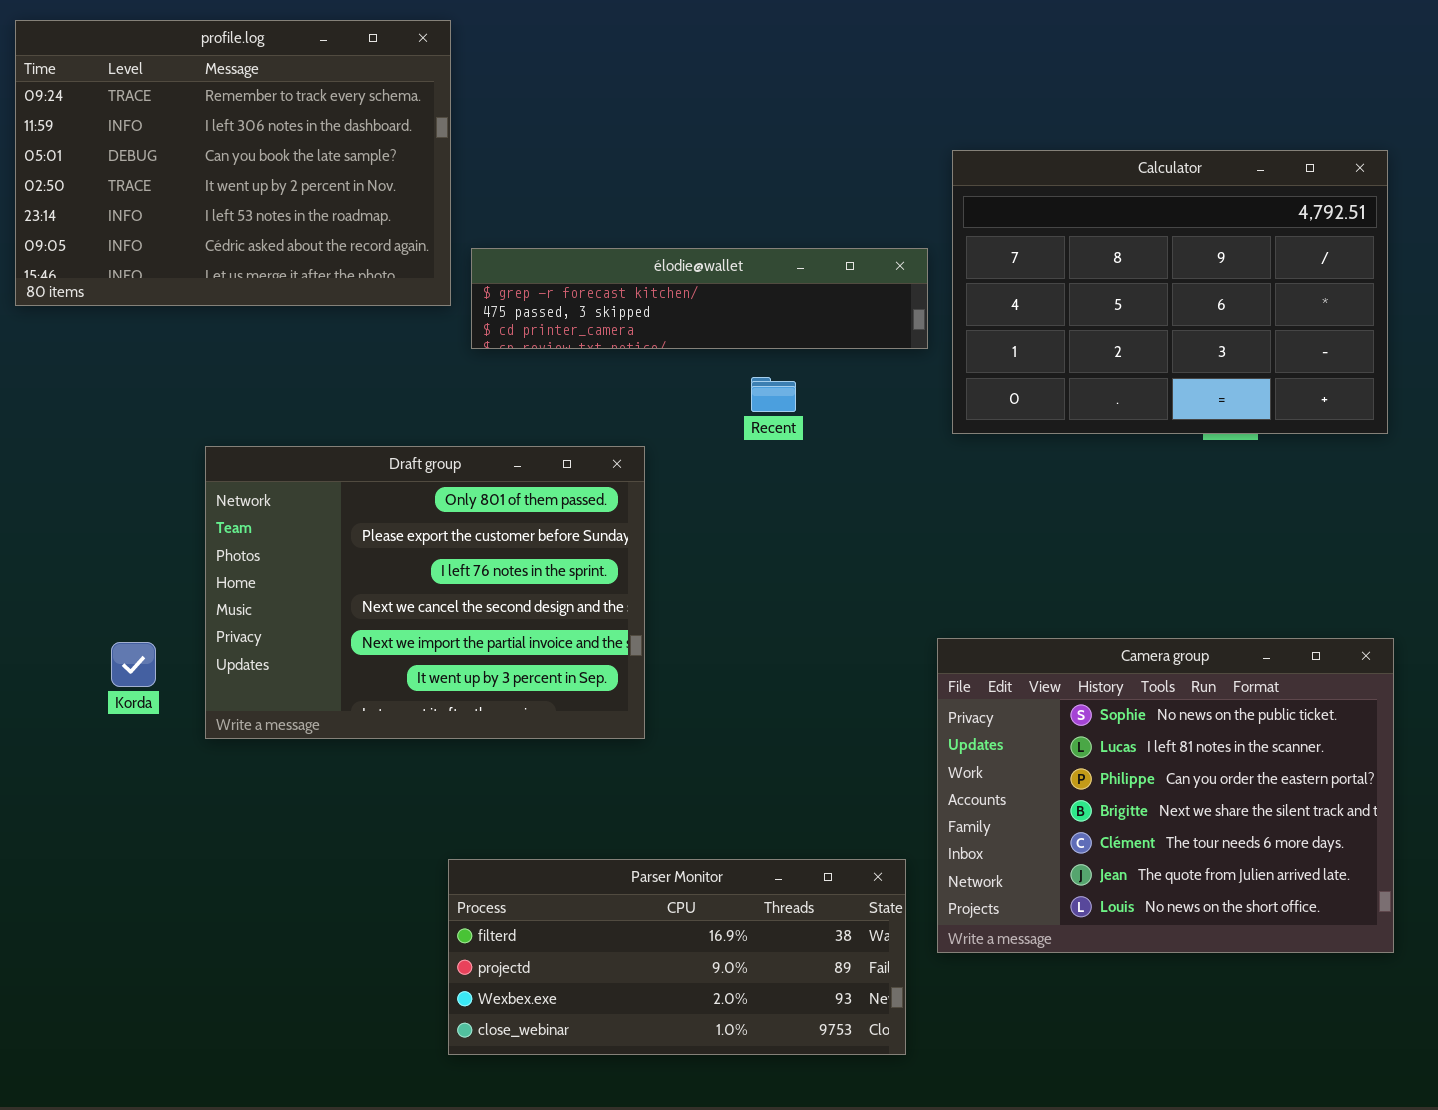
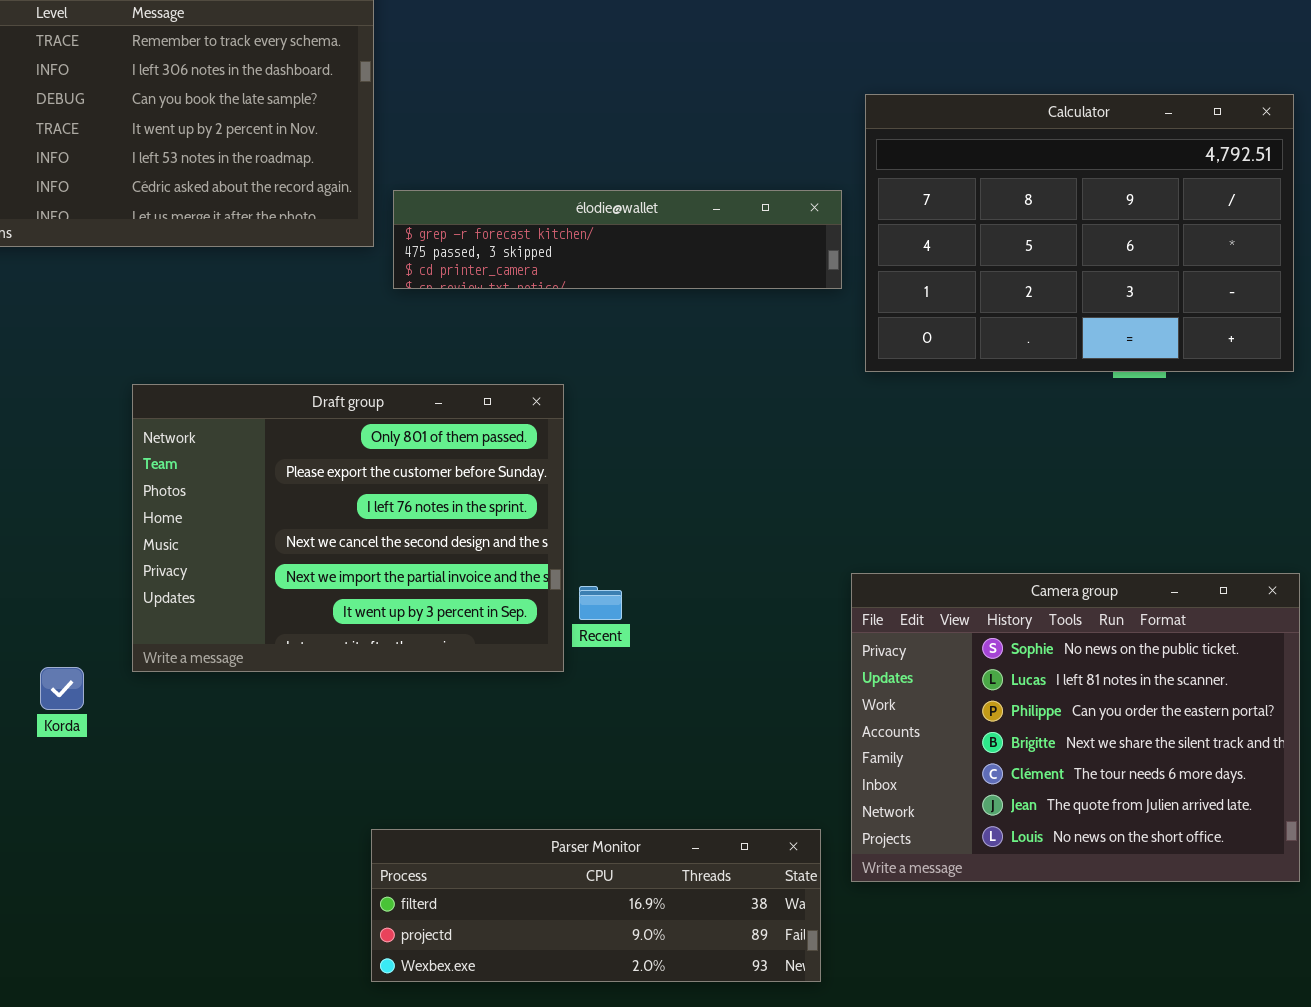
Recent: [751,377,796,412] -> [579,586,622,620], moved
Korda: [111,642,156,687] -> [40,667,84,710], moved
Parser Monitor: [448,859,906,1055] -> [371,829,821,982], resized

